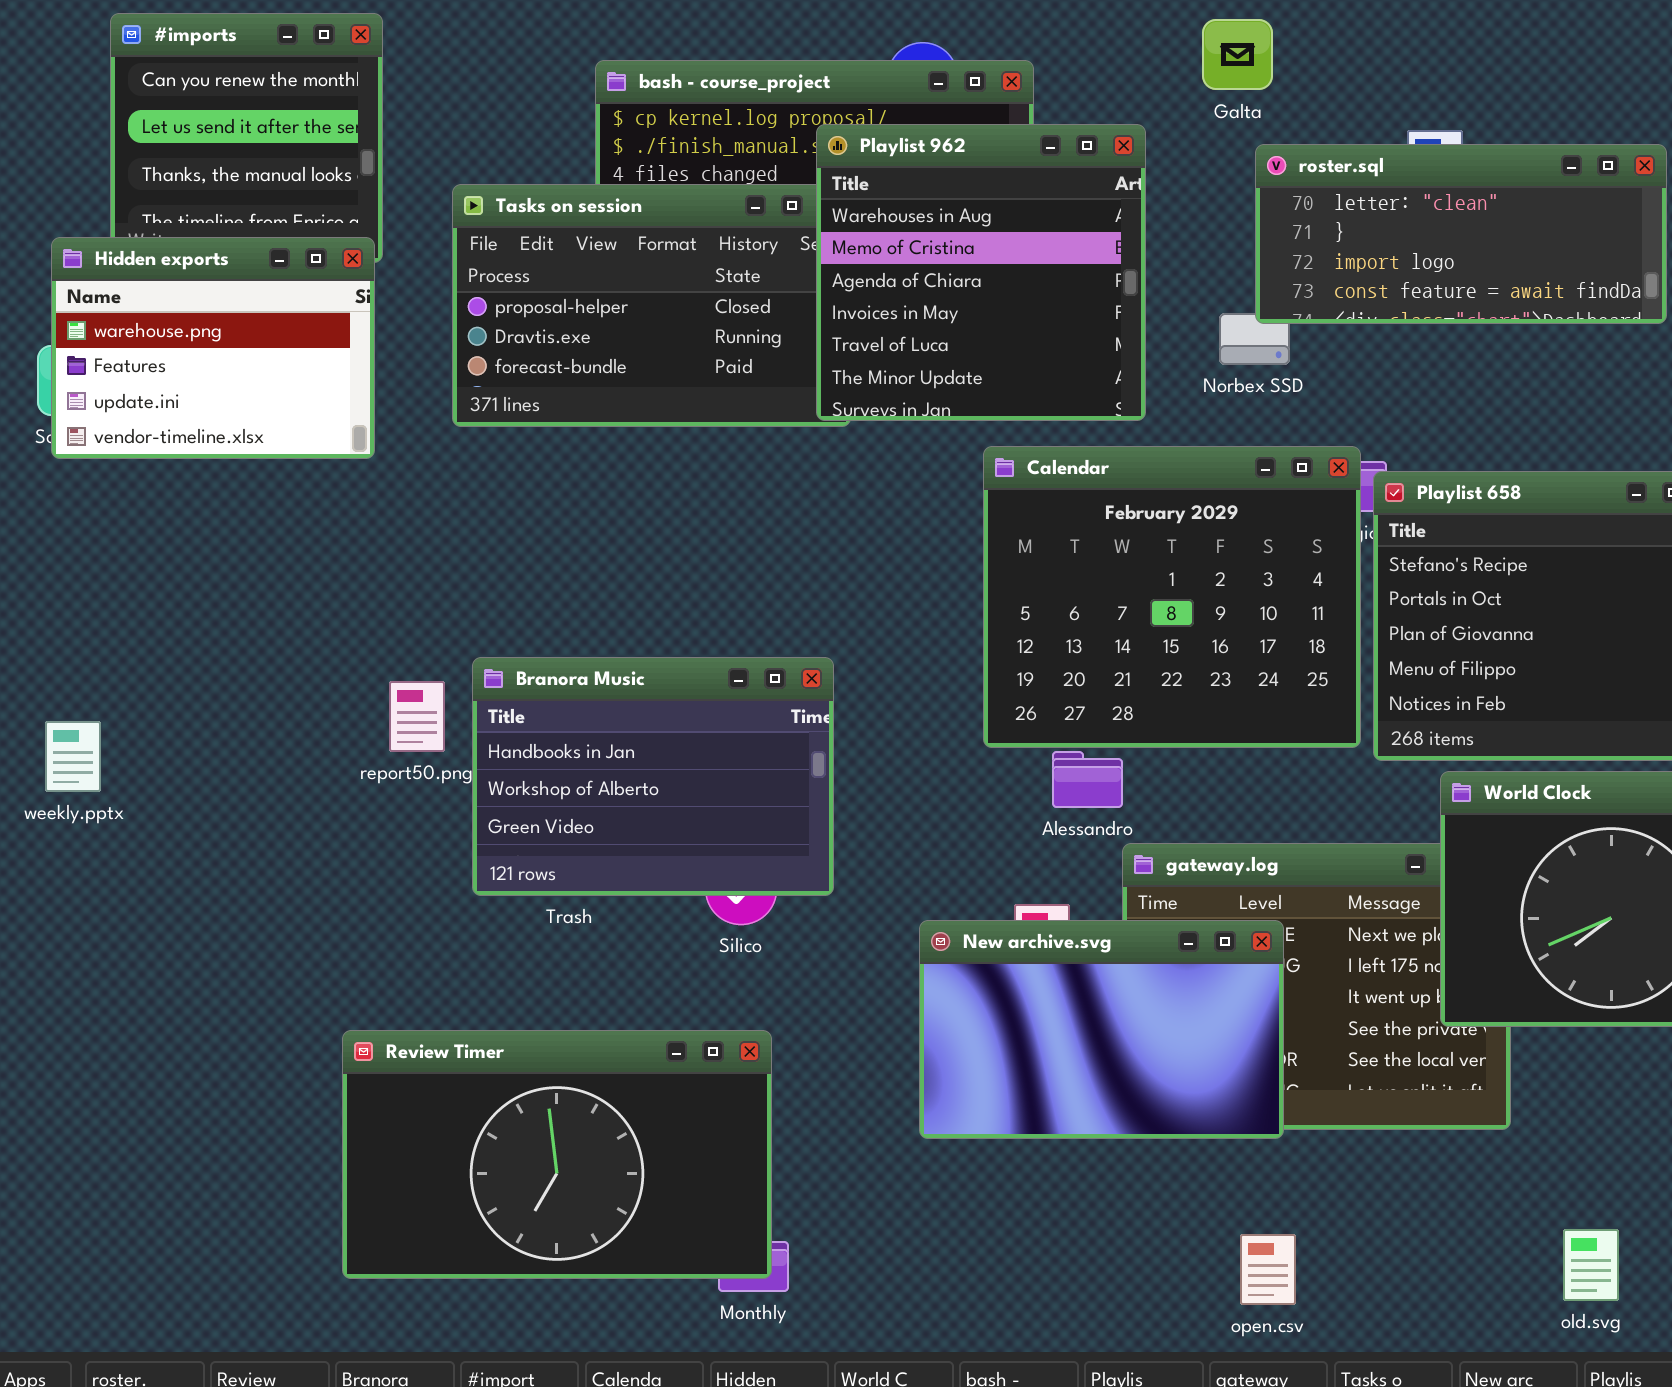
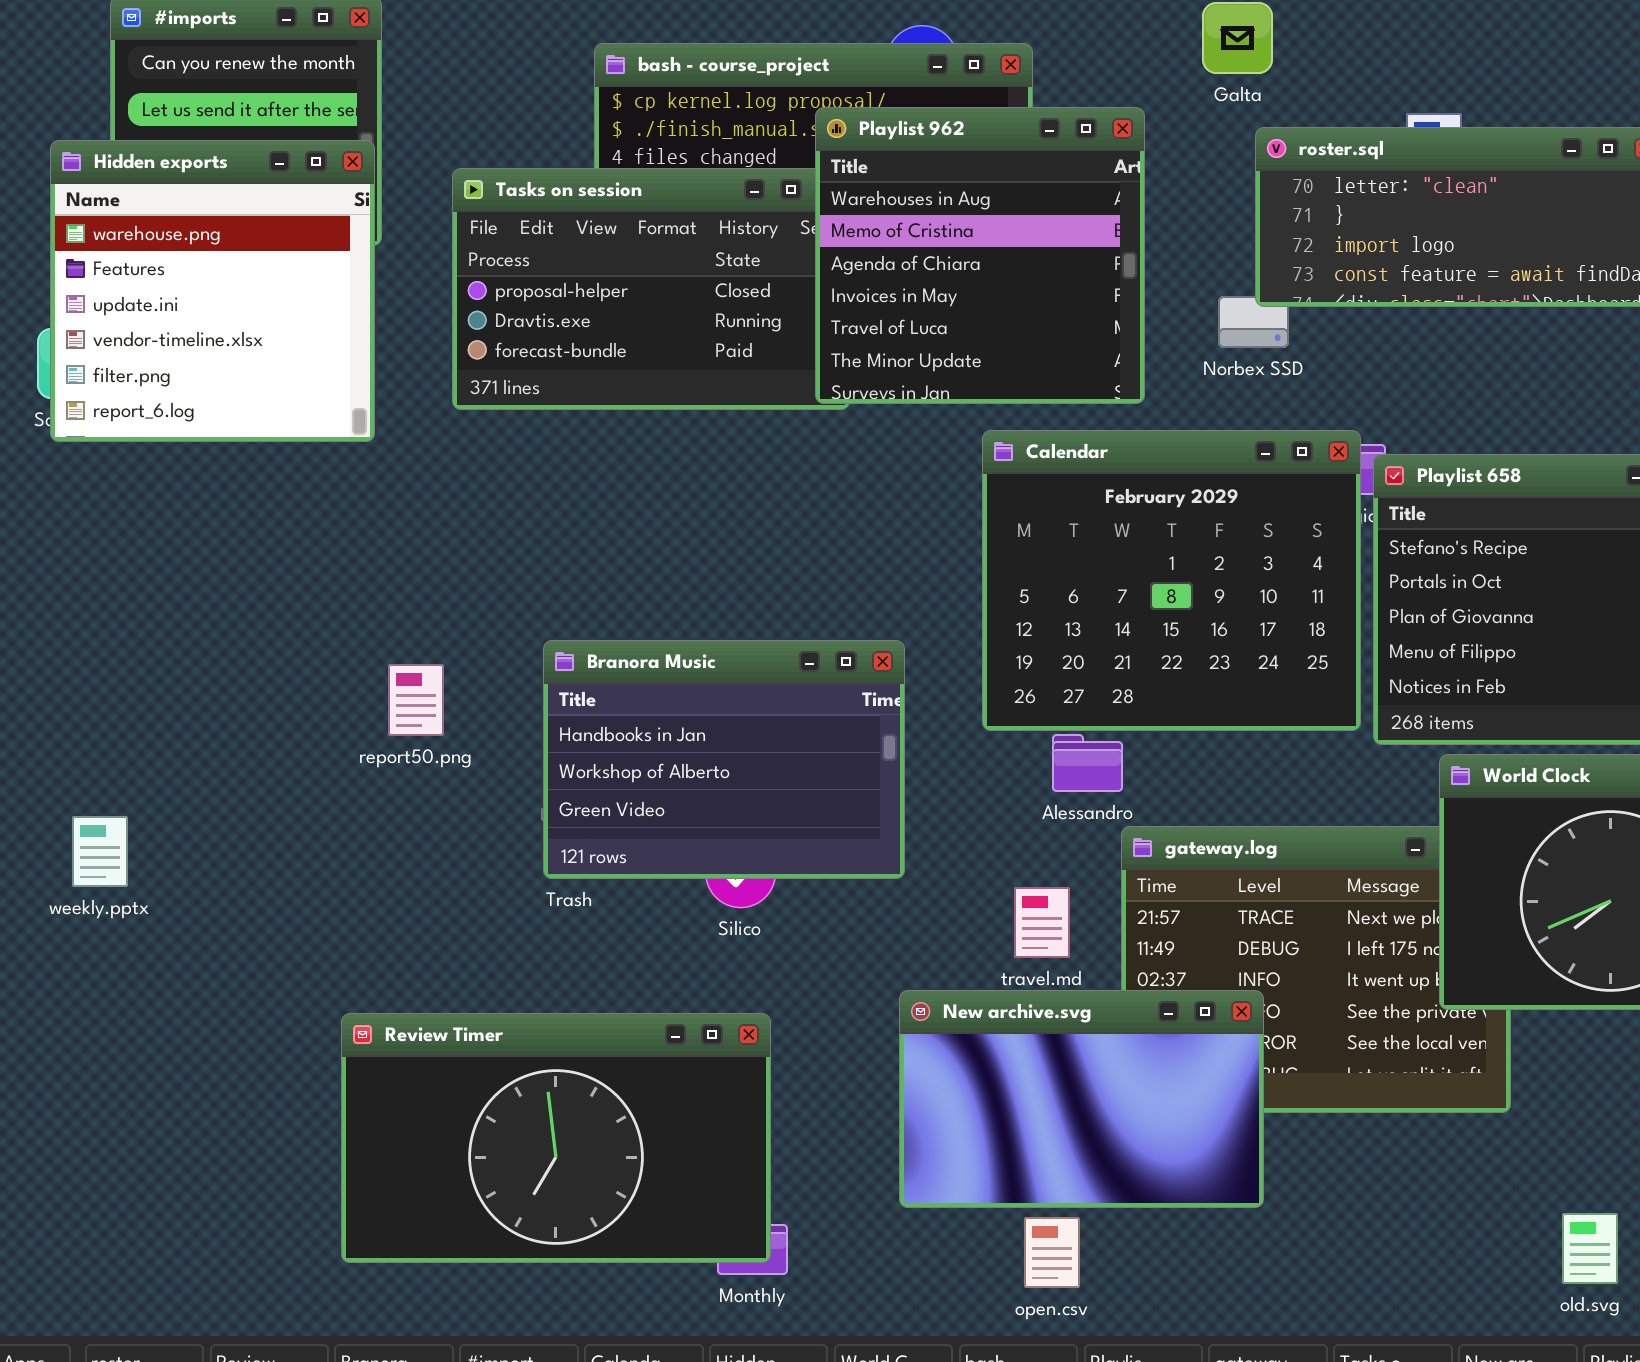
Hidden exports: [51,237,375,459] -> [50,140,375,442], resized
Branora Music: [472,657,834,896] -> [543,640,905,879], moved
weekly.pptx: [45,721,101,792] -> [72,816,128,887], moved
New archive.svg: [919,920,1284,1139] -> [899,990,1264,1208], moved
open.csv: [1240,1234,1296,1305] -> [1024,1217,1080,1288], moved

